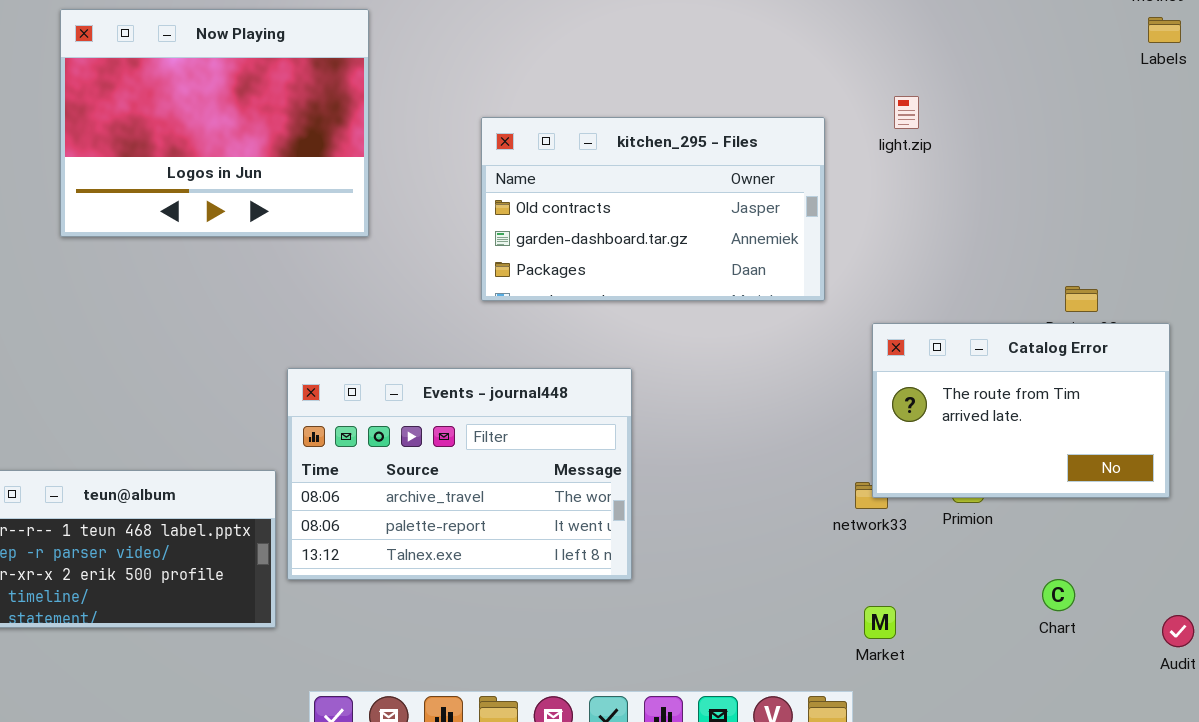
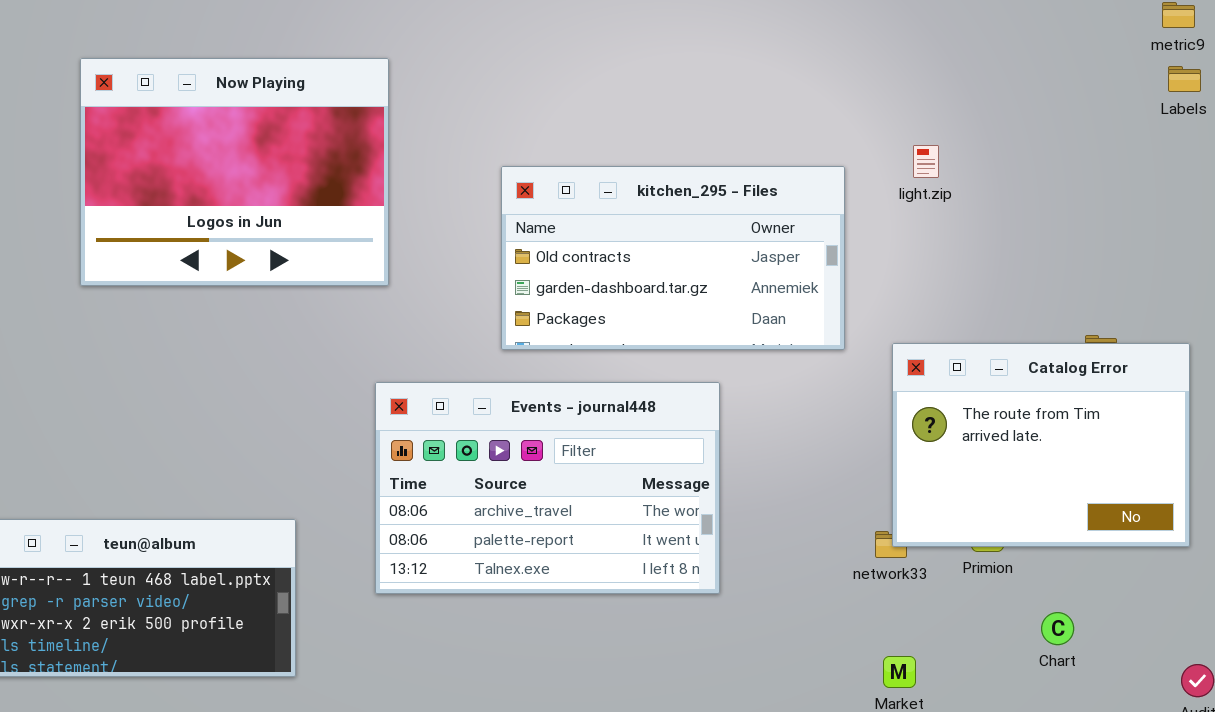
Catalog Error: [872,323,1170,498] -> [892,343,1190,547], resized
Events - journal448: [287,368,632,580] -> [375,382,720,594], moved
Chart: [1042,579,1075,611] -> [1041,612,1074,645], moved

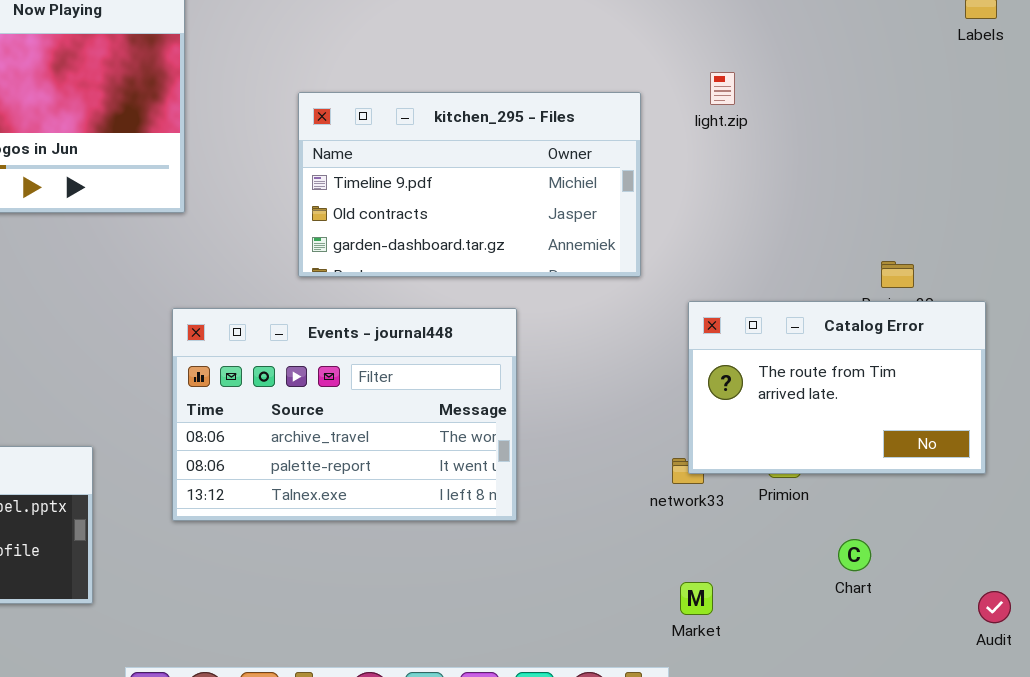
kitchen_295 - Files: [501,166,845,350] -> [298,92,641,277], scrolled up 1 row
Catalog Error: [892,343,1190,547] -> [688,301,986,474], resized

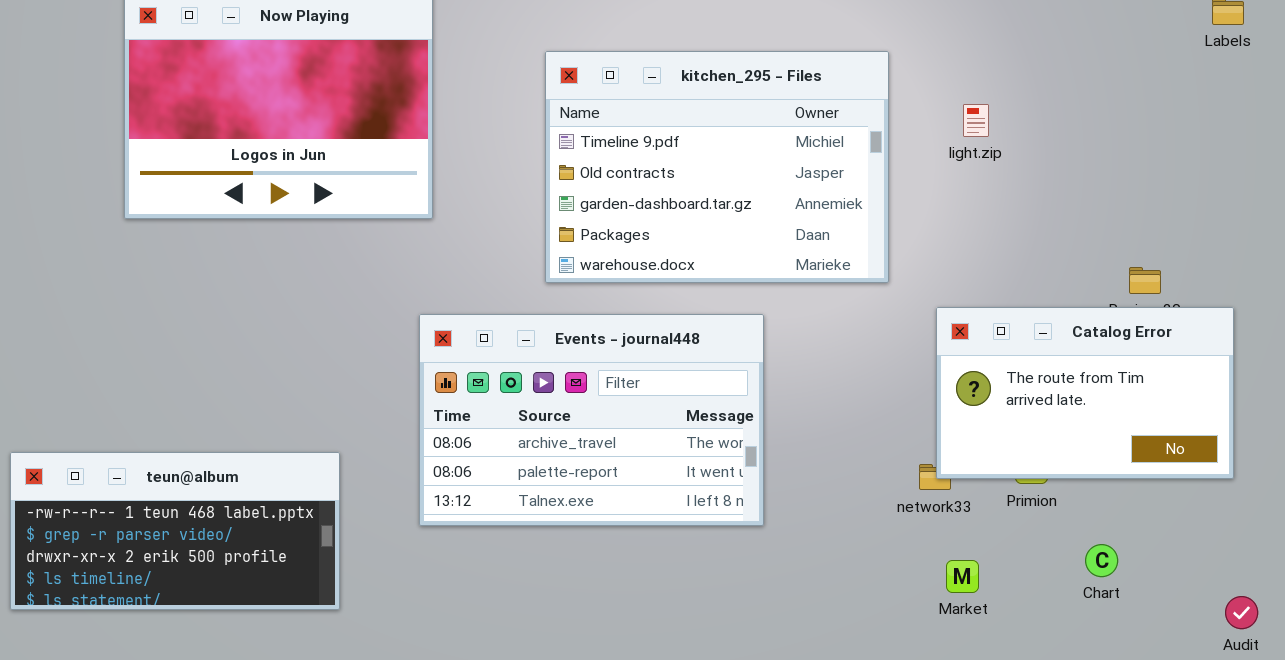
light.zip: [710,72,735,105] -> [963,104,989,137], moved
kitchen_295 - Files: [298,92,641,277] -> [545,51,889,283], resized
Market: [680,582,713,615] -> [946,560,979,593], moved

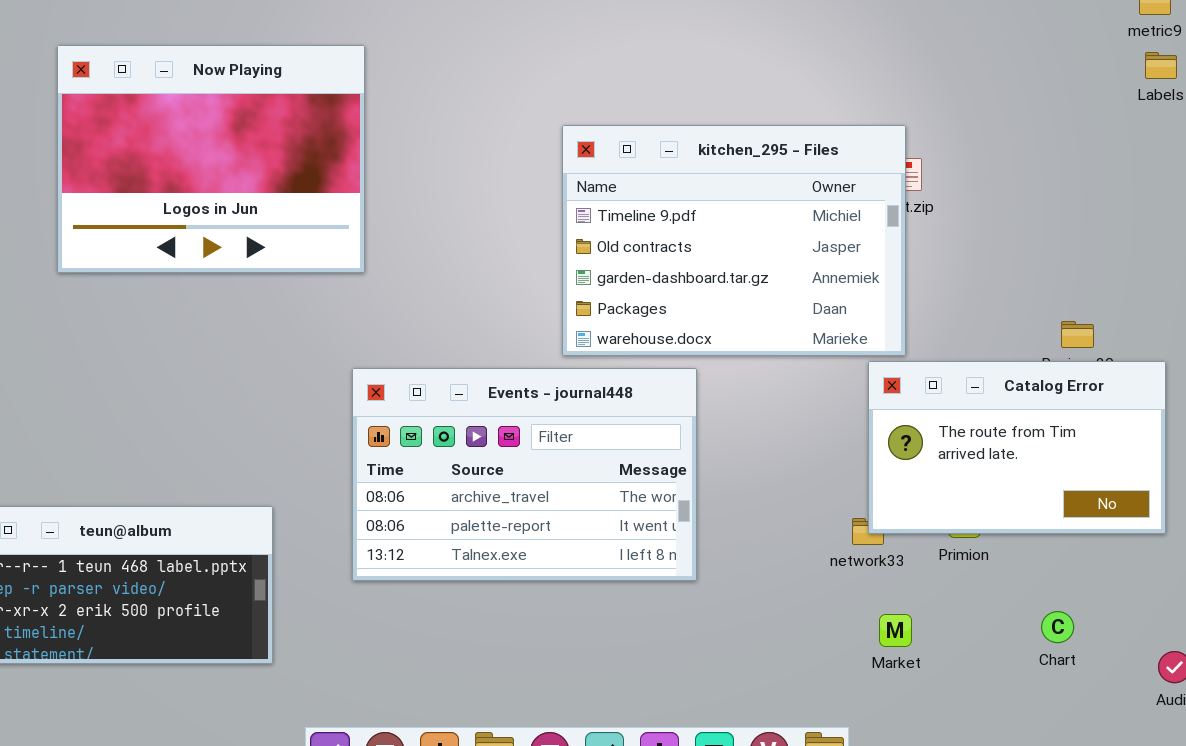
kitchen_295 - Files: [545,51,889,283] -> [562,125,906,356], moved
Chart: [1085,544,1118,577] -> [1041,611,1074,643], moved

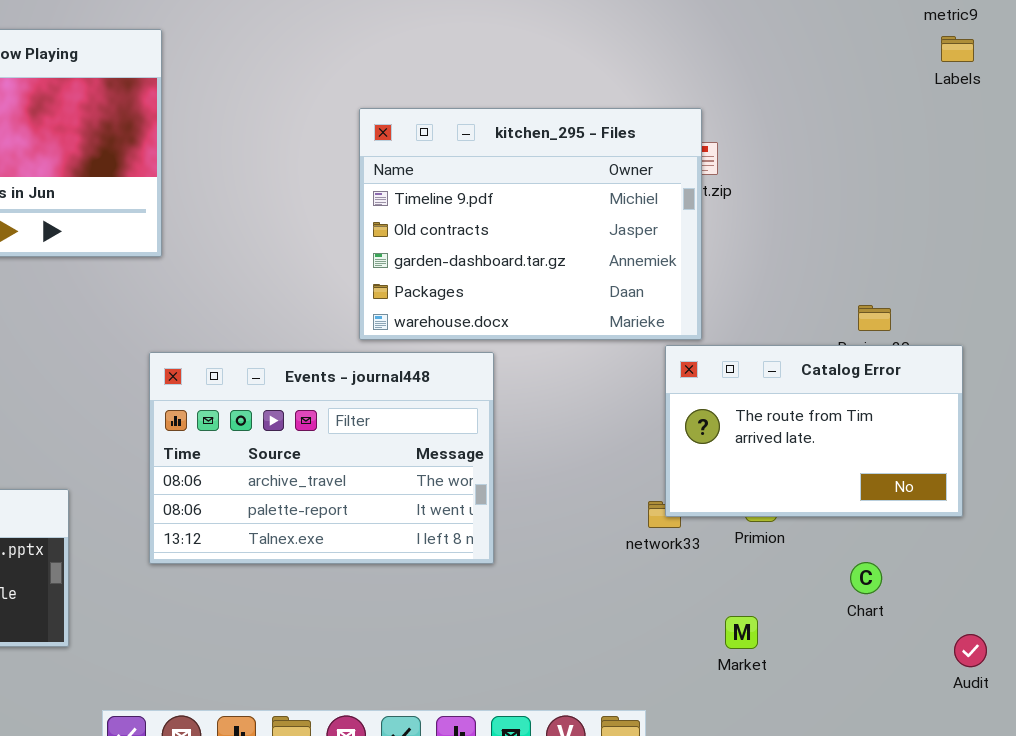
Chart: [1041,611,1074,643] -> [850,562,882,594], moved
Market: [879,614,912,647] -> [725,616,758,649], moved

